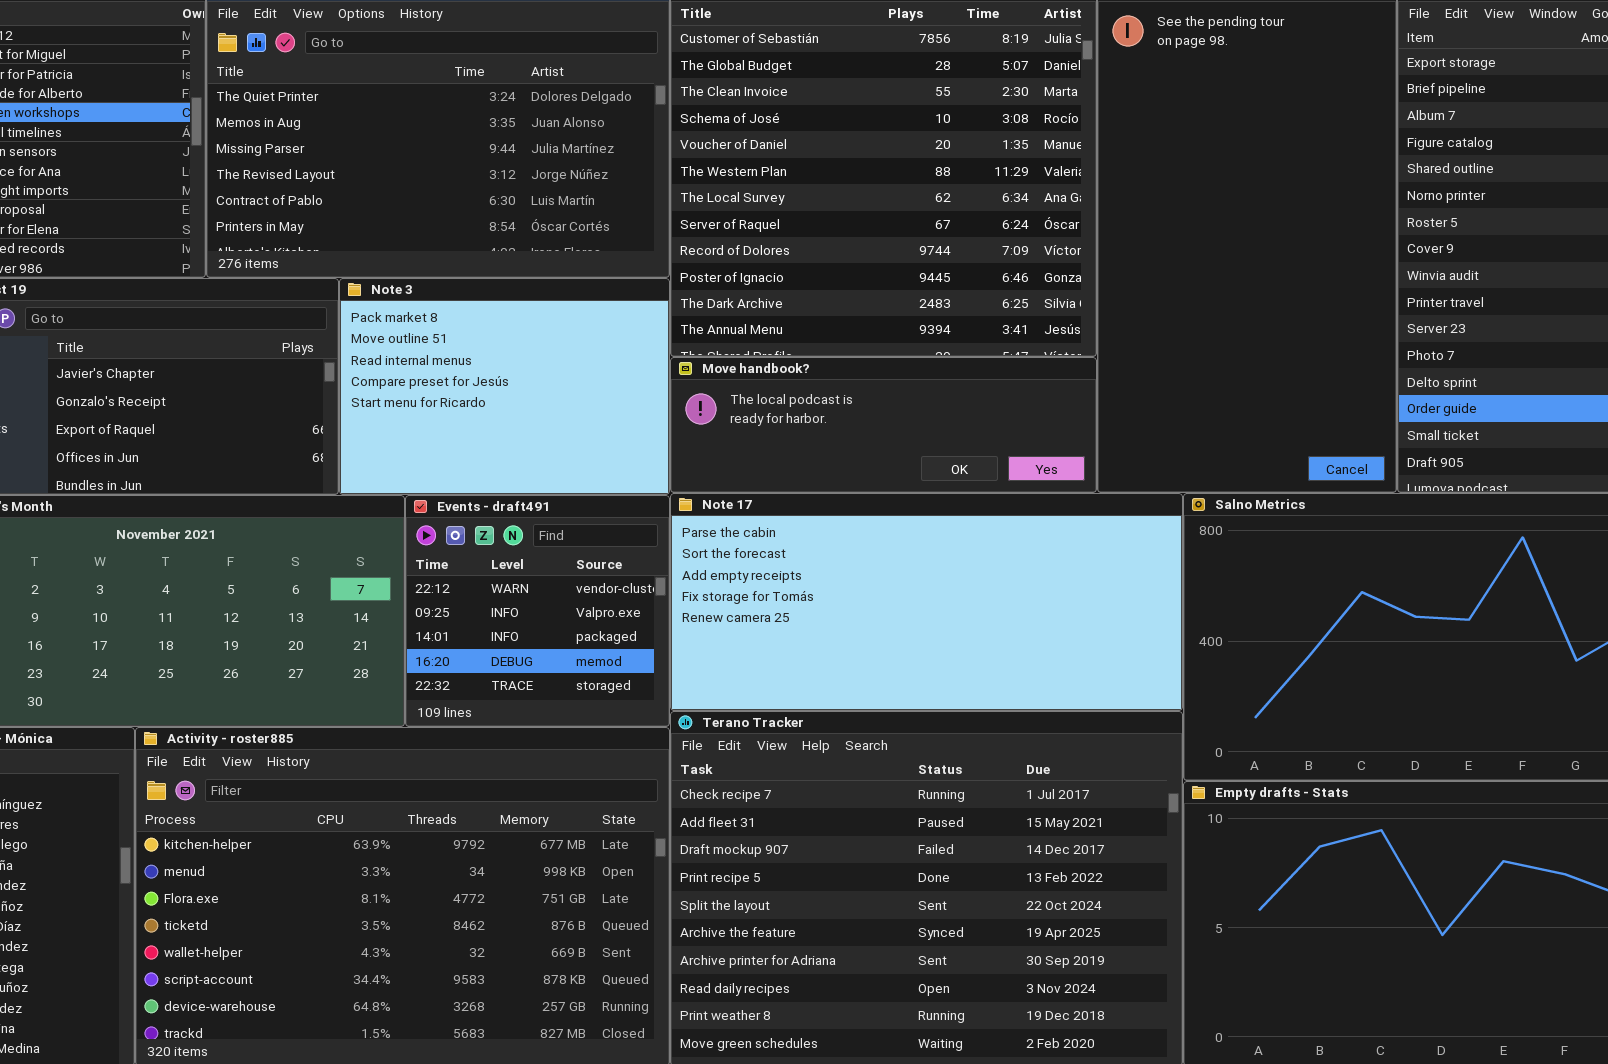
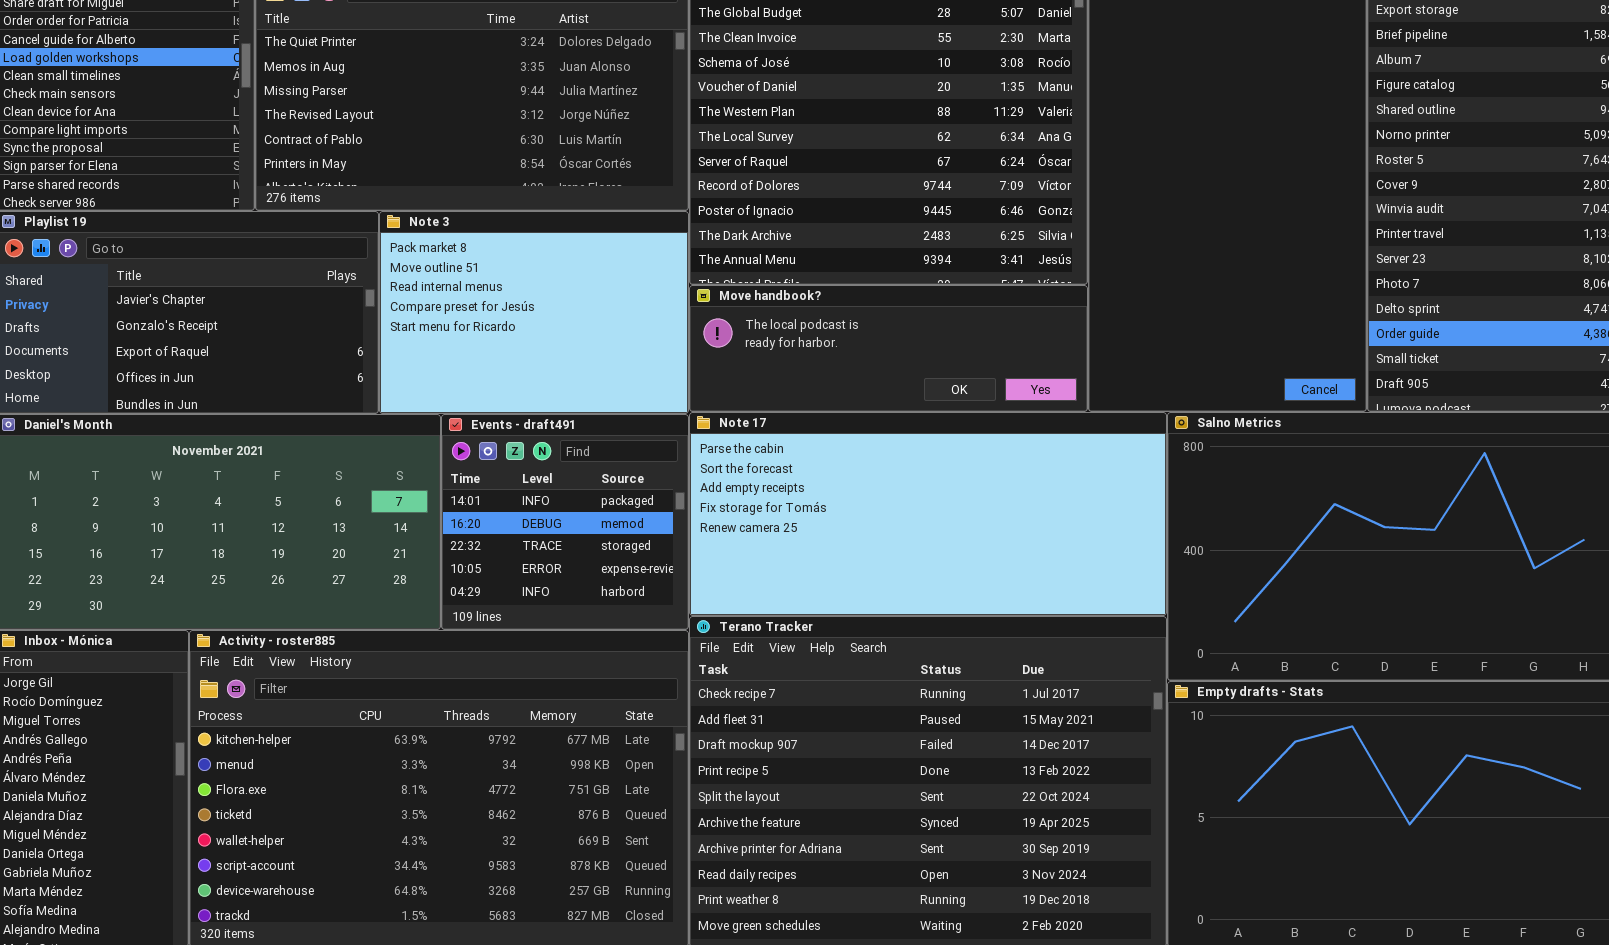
Events - draft491: [405,495,670,727] -> [441,414,689,630], scrolled down 2 rows

